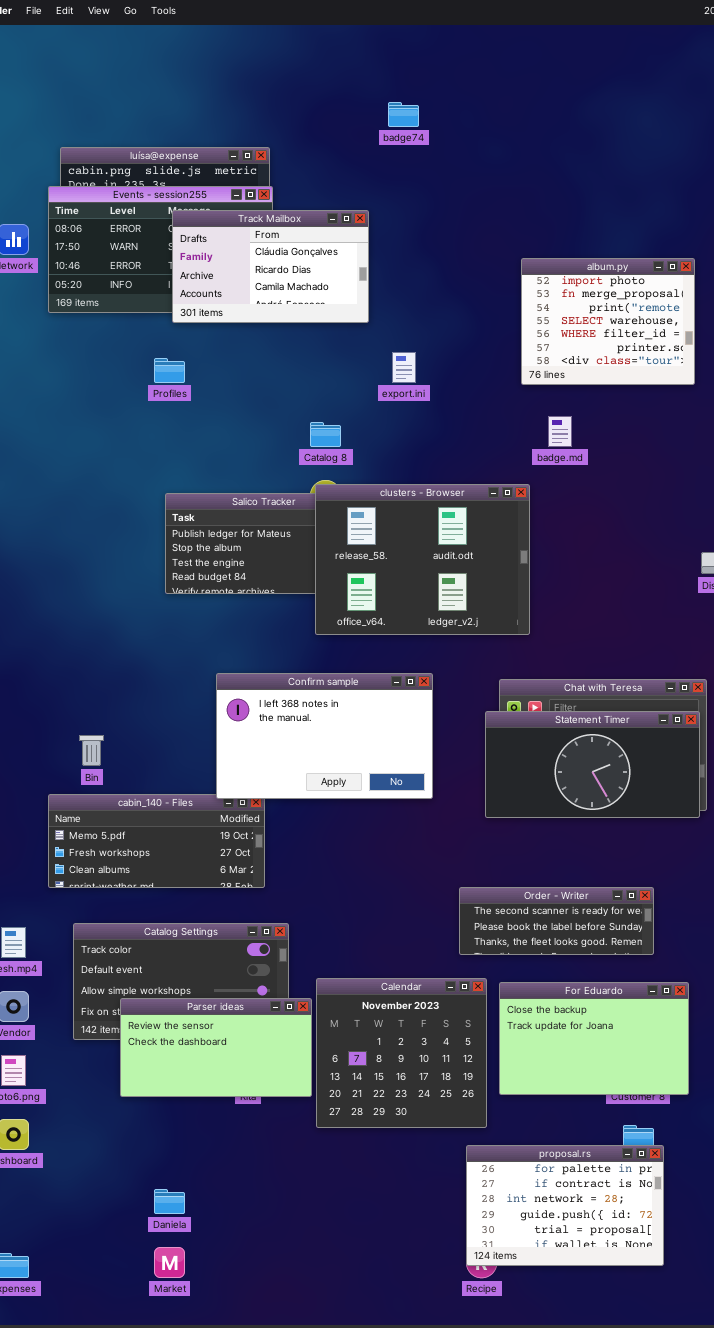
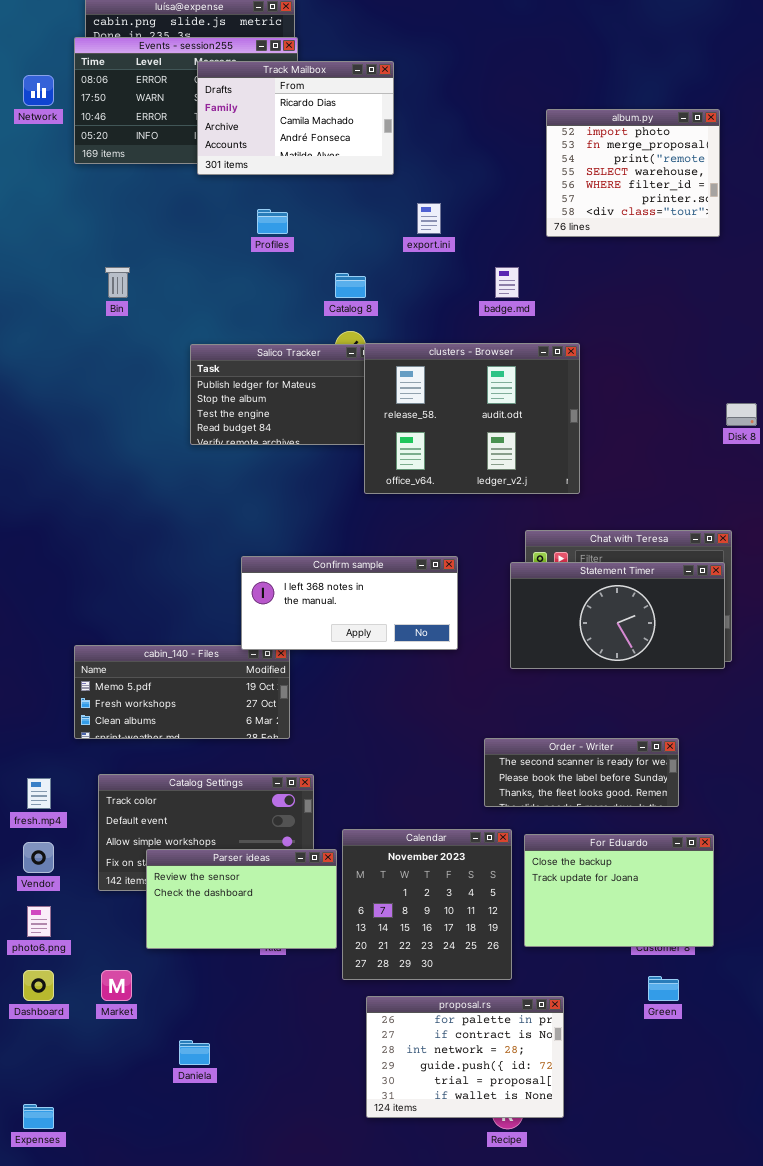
Track Mailbox: [172,210,369,323] -> [197,61,394,175], scrolled down 1 row
Profiles: [154,358,185,383] -> [257,209,288,234], moved
badge.md: [548,416,572,447] -> [495,267,519,298], moved
clusters - Browser: [315,484,530,635] -> [364,343,580,494], moved
Confirm sample: [216,673,433,799] -> [241,556,458,650], resized
Bin: [79,735,104,766] -> [105,267,130,298], moved
proposal.rs: [466,1145,664,1266] -> [366,996,564,1118], moved
Market: [154,1247,185,1278] -> [101,970,132,1001], moved

